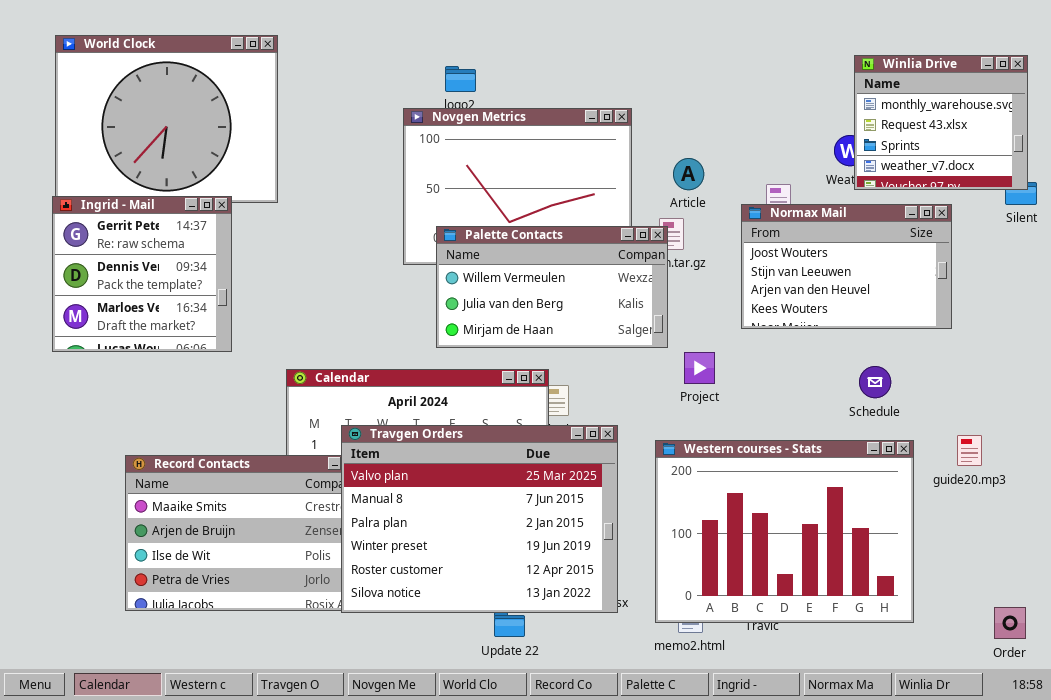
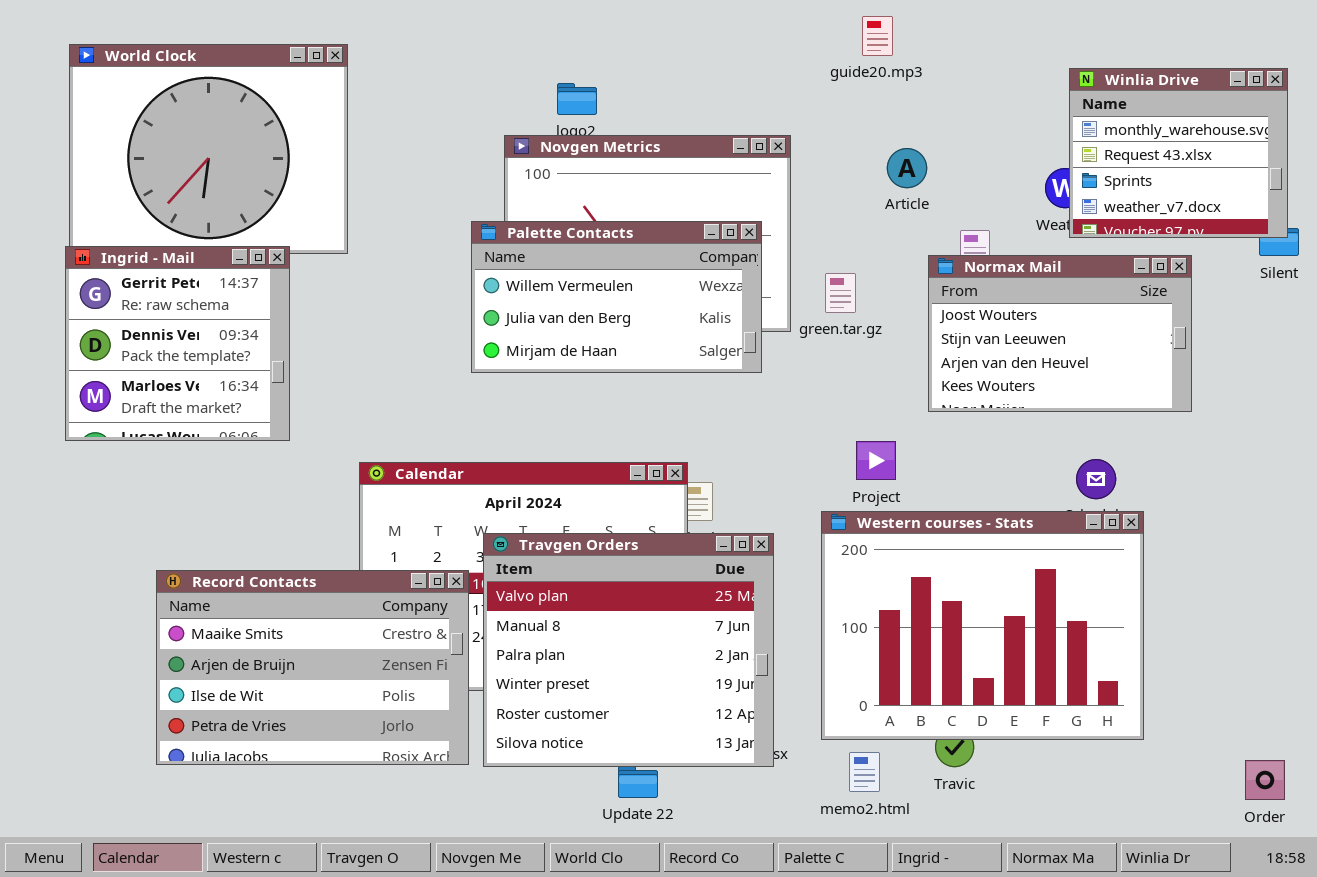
Article: [673,158,704,190] -> [887,148,927,188], moved
Palette Contacts: [436,226,668,348] -> [471,221,762,373], moved
Travgen Orders: [341,425,618,613] -> [483,533,774,767], resized
guide20.mp3: [957,435,982,466] -> [862,16,893,56], moved
Western courses - Stats: [655,440,914,623] -> [821,511,1144,740], moved

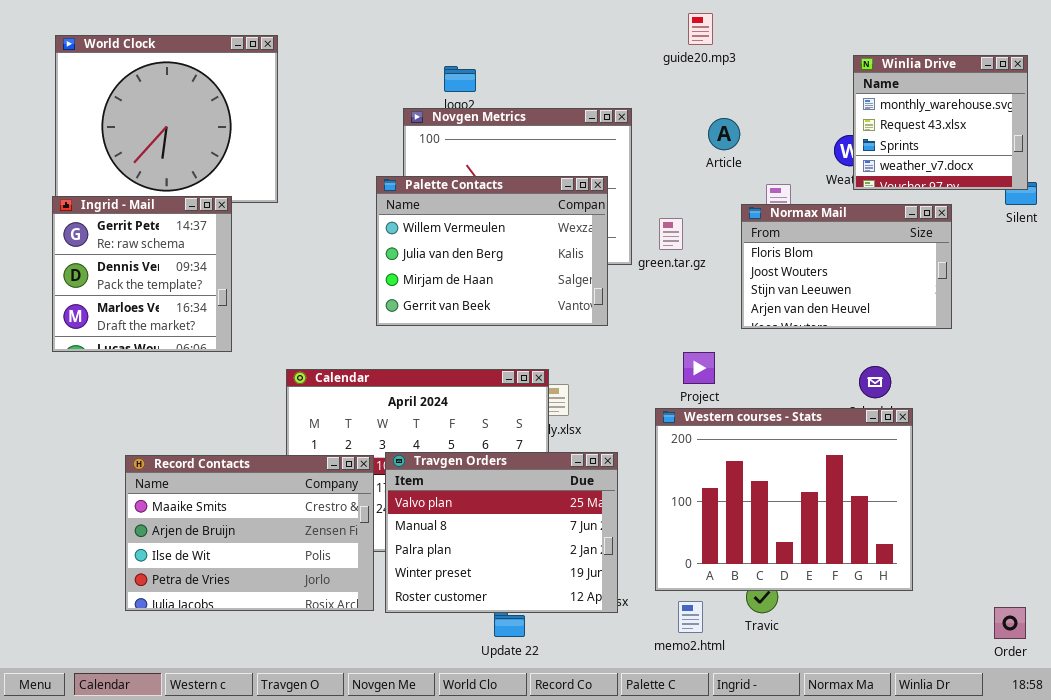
Palette Contacts: [471,221,762,373] -> [376,176,608,326], resized
Normax Mail: [928,255,1192,412] -> [741,204,952,329], scrolled up 1 row
Travgen Orders: [483,533,774,767] -> [385,452,618,613], resized

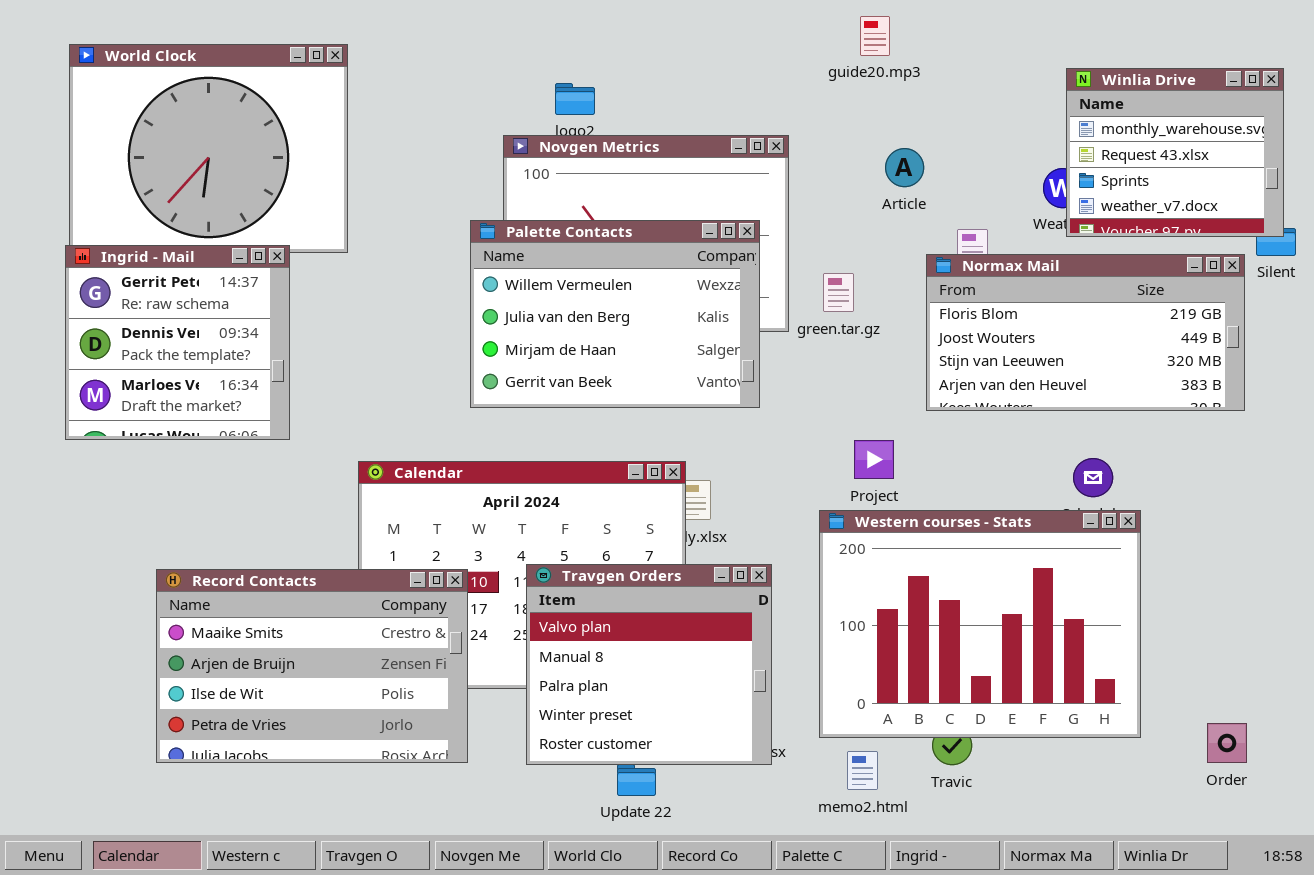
Normax Mail: [741,204,952,329] -> [926,254,1245,411], resized
Travgen Orders: [385,452,618,613] -> [526,564,772,765], resized
Order: [994,607,1026,639] -> [1207,723,1247,763], moved

